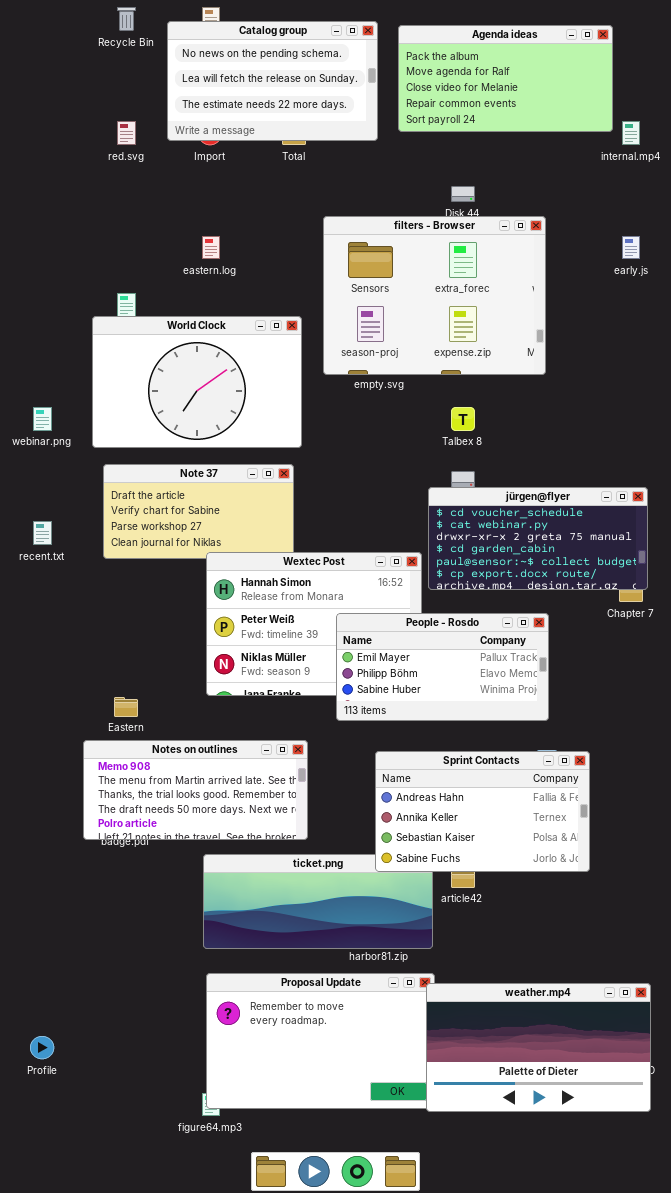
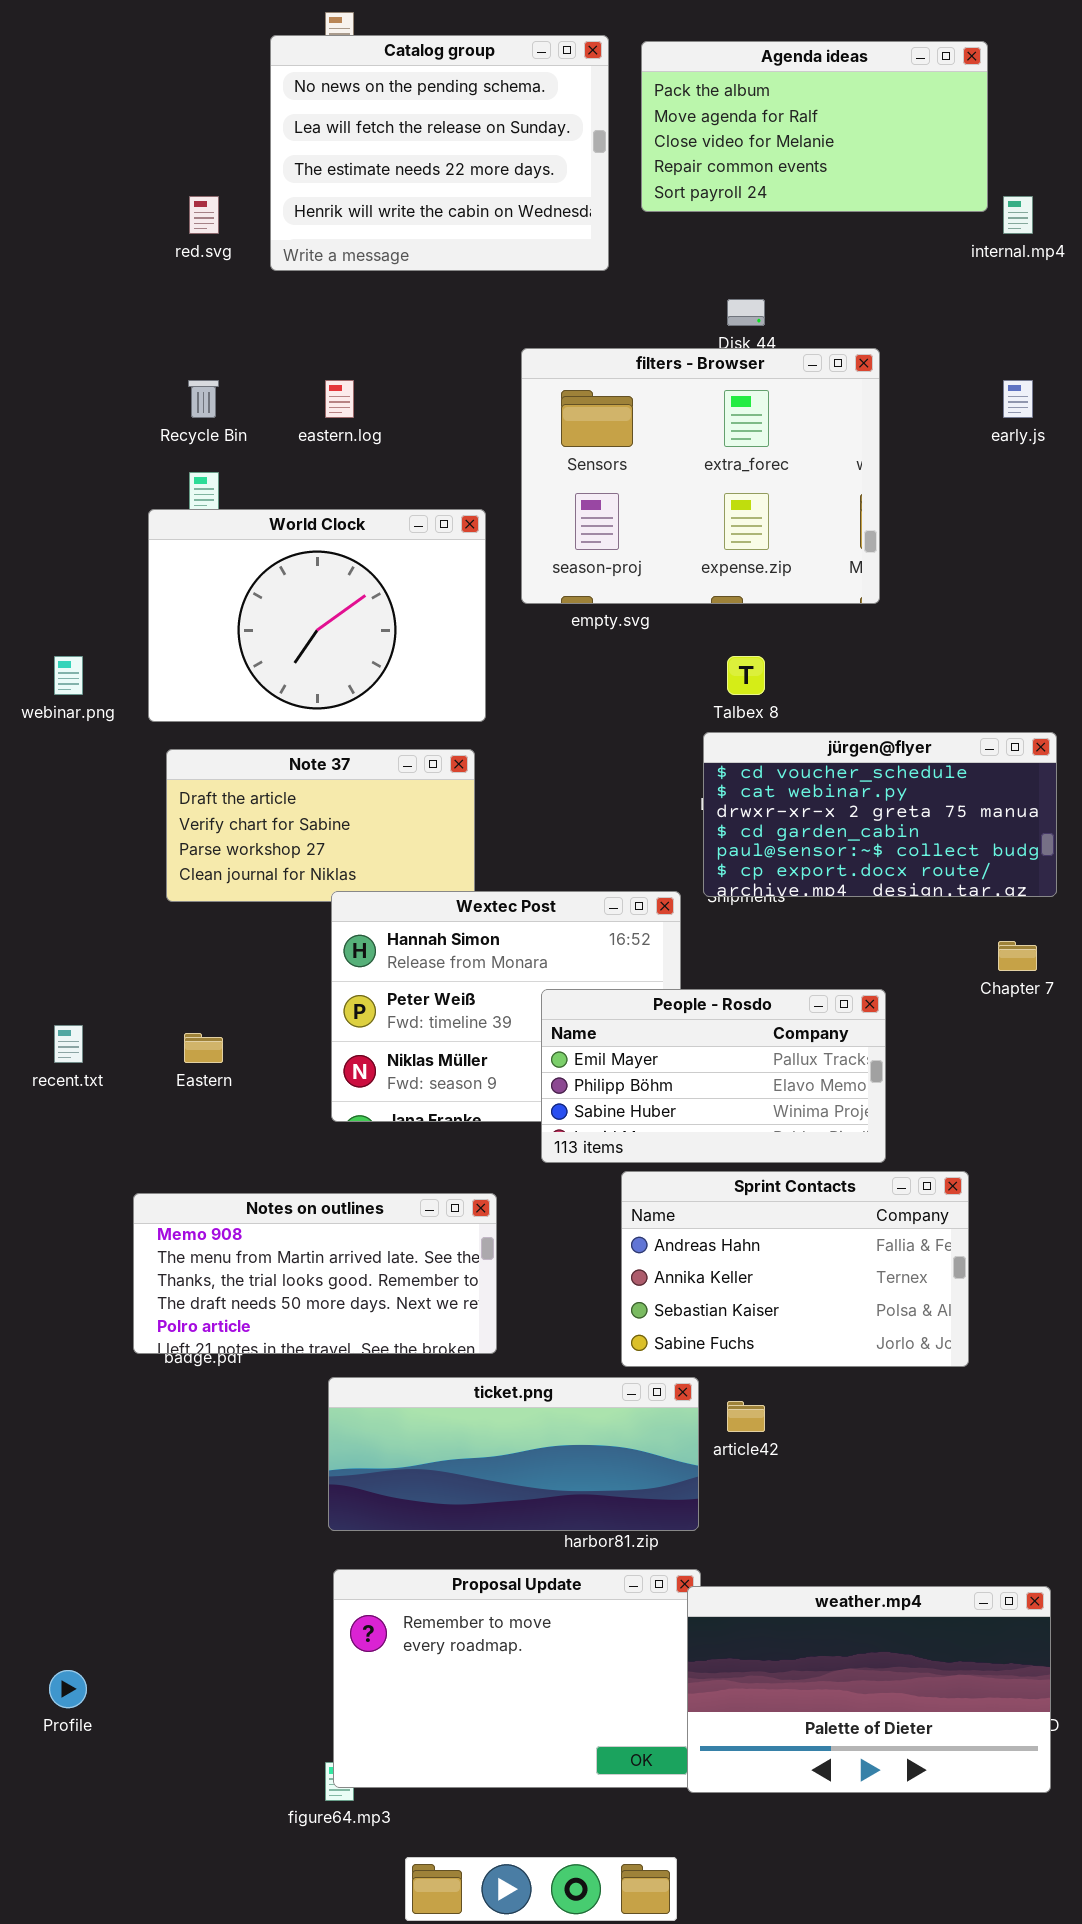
Recycle Bin: [117,7,136,31] -> [188,380,219,418], moved
Catalog group: [167,21,378,141] -> [270,35,609,271], resized
jürgen@flyer: [428,487,648,590] -> [703,732,1057,897], moved
recent.txt: [33,521,52,545] -> [54,1025,83,1063], moved
Eastern: [114,697,138,717] -> [184,1033,223,1063], moved
Sprint Contacts: [375,751,590,872] -> [621,1171,969,1367], moved

